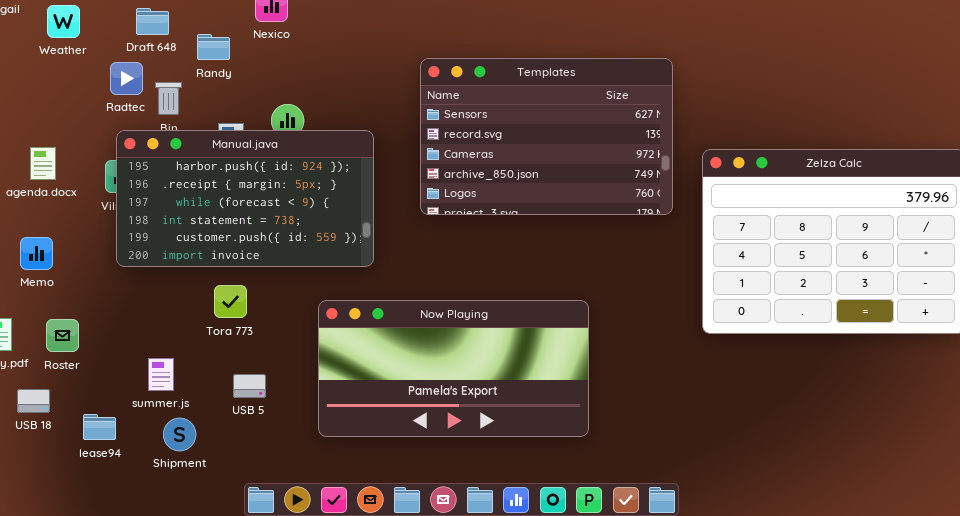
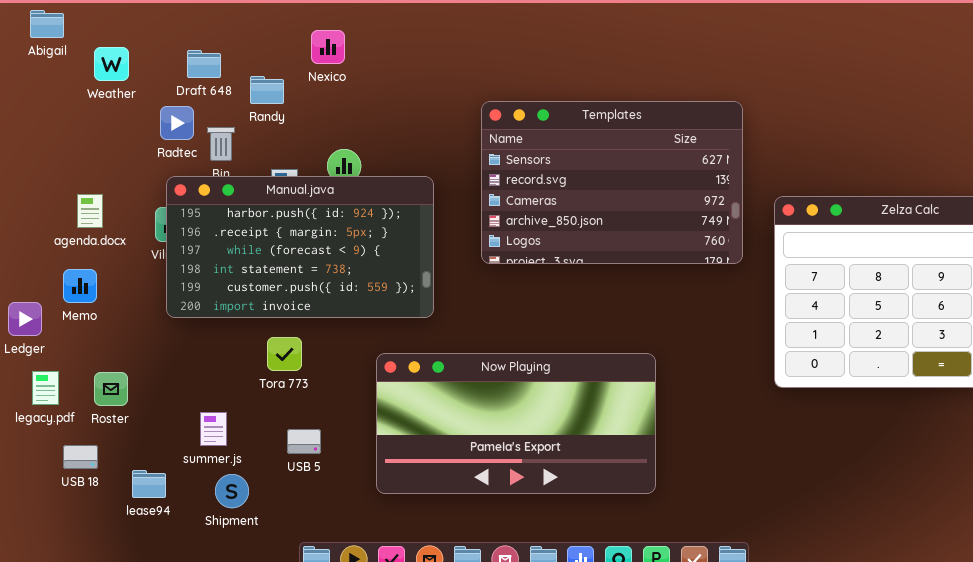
Memo: [20,237,53,270] -> [63,269,97,303], moved

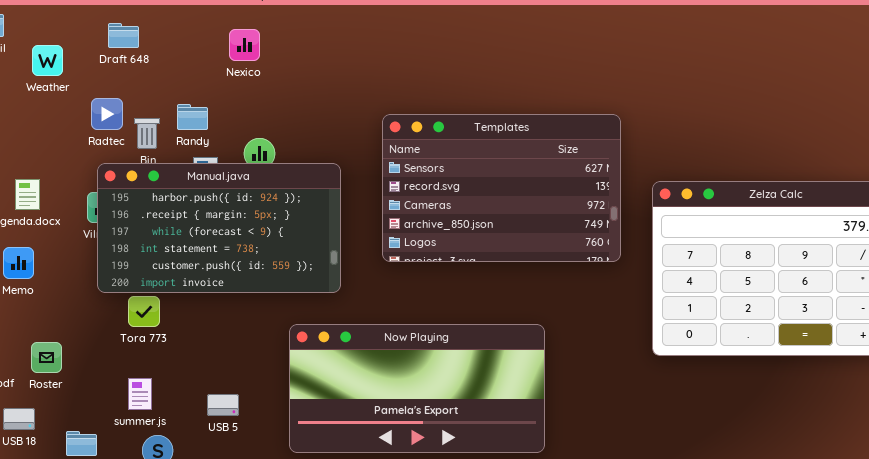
Draft 648: [187,50,221,78] -> [108,23,139,48], moved
Randy: [250,76,284,104] -> [177,104,208,130], moved
Templates: [481,101,743,264] -> [382,114,621,262], moved
Tora 773: [267,337,302,371] -> [128,296,160,327], moved

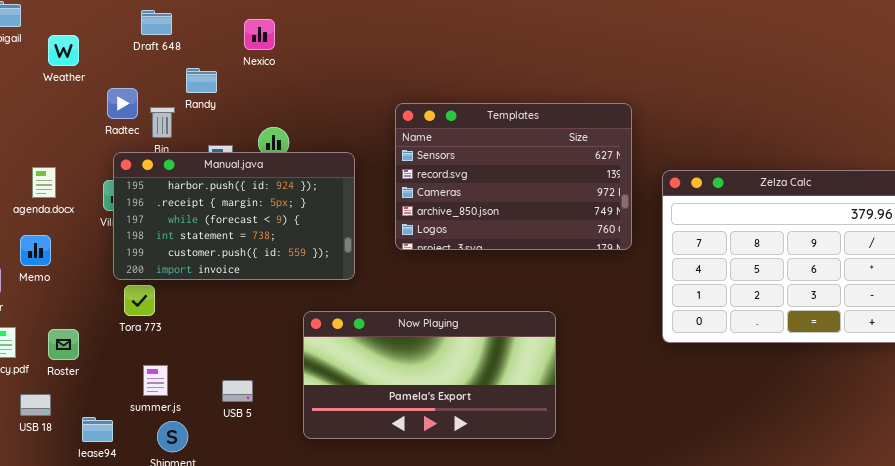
Draft 648: [108,23,139,48] -> [141,10,172,35], moved
Randy: [177,104,208,130] -> [186,68,217,93], moved
Tora 773: [128,296,160,327] -> [124,285,155,316], moved

